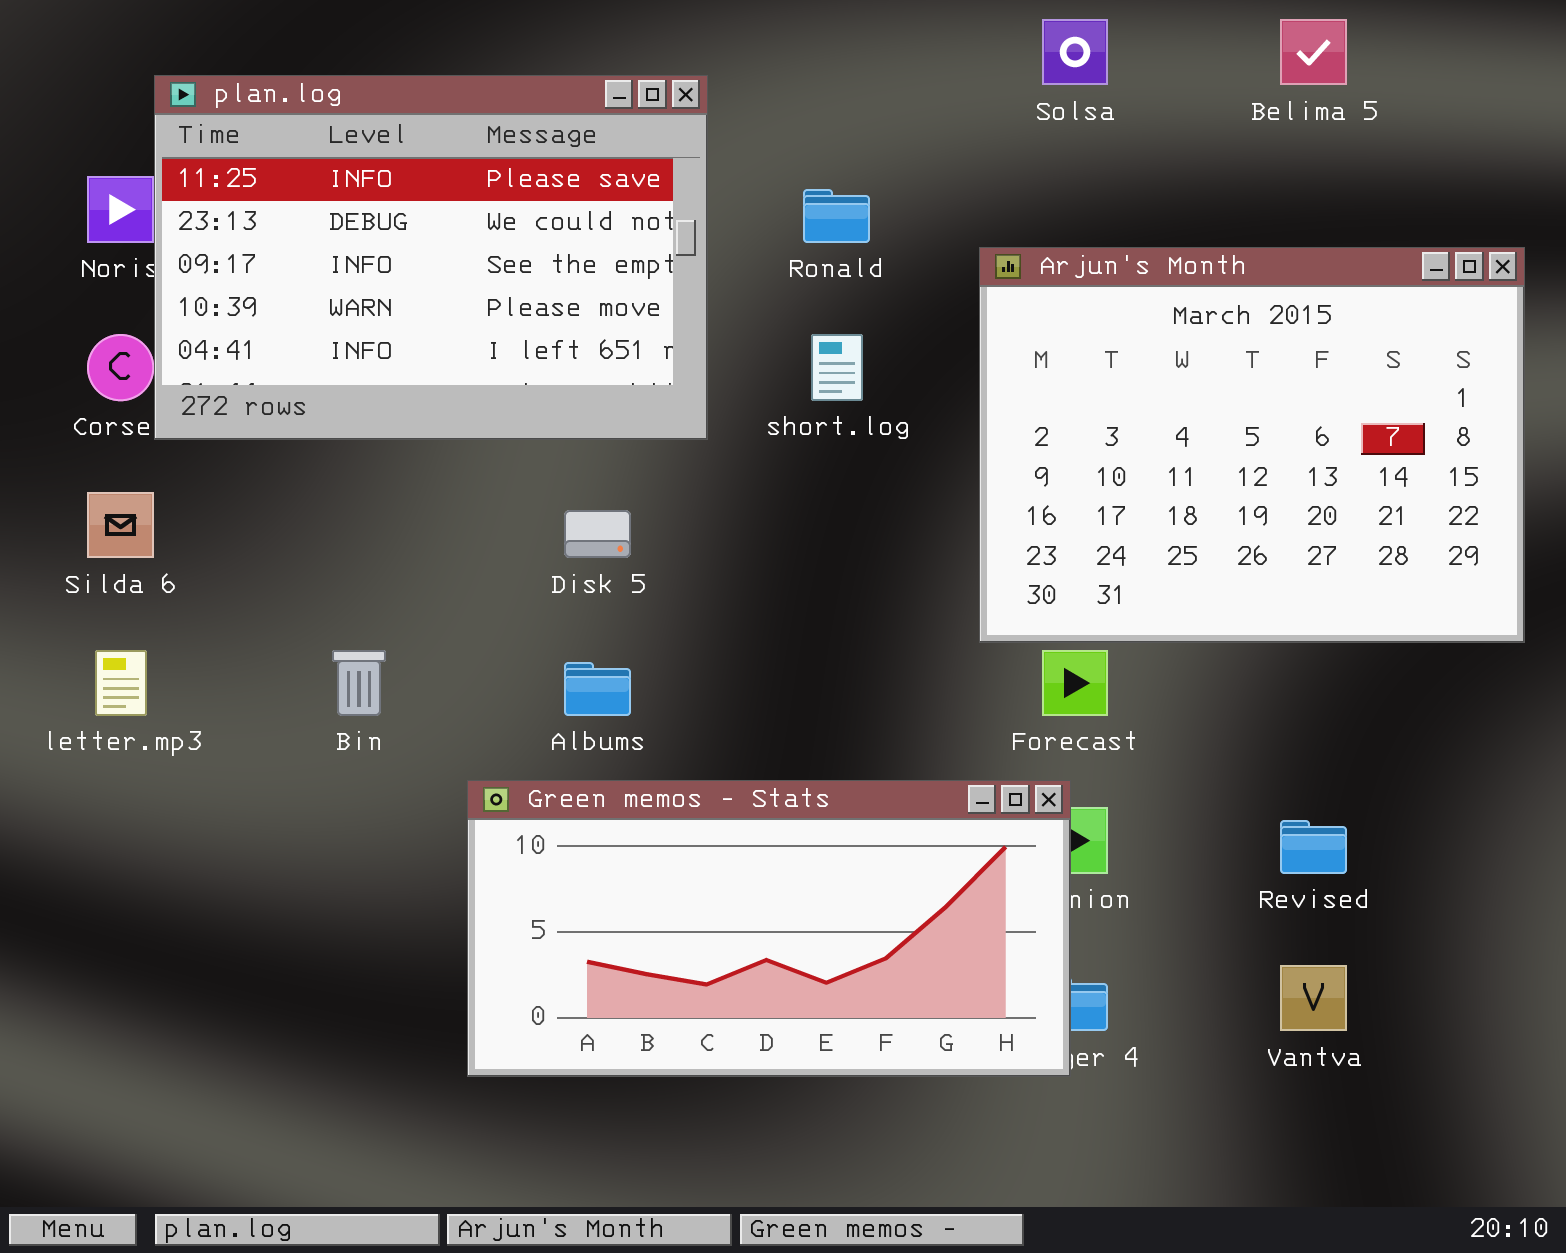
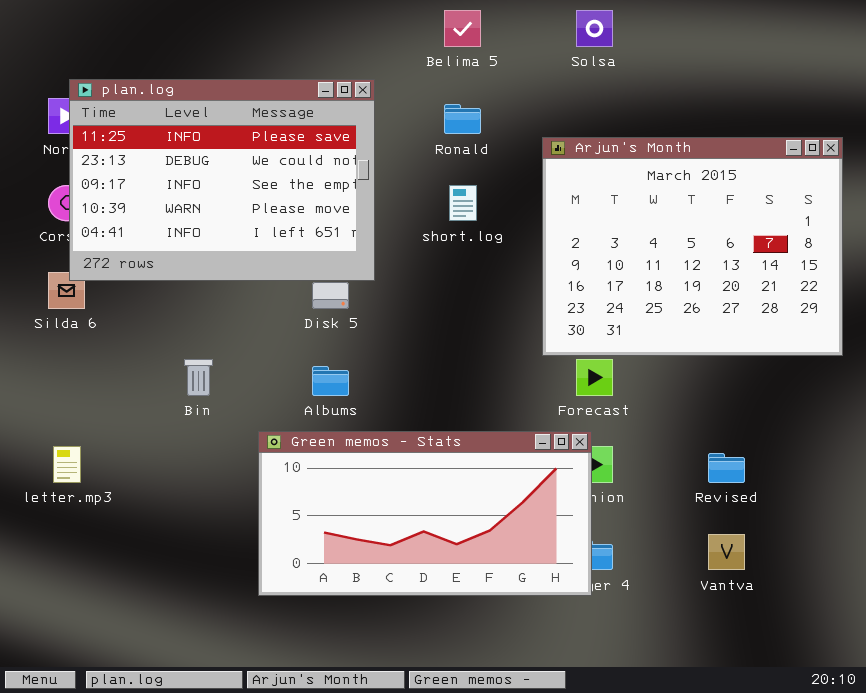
Belima 5: [1280,19,1347,85] -> [444,10,481,47], moved
plan.log: [154,75,708,440] -> [69,79,375,281], moved
letter.mp3: [95,650,147,716] -> [53,446,81,483], moved

